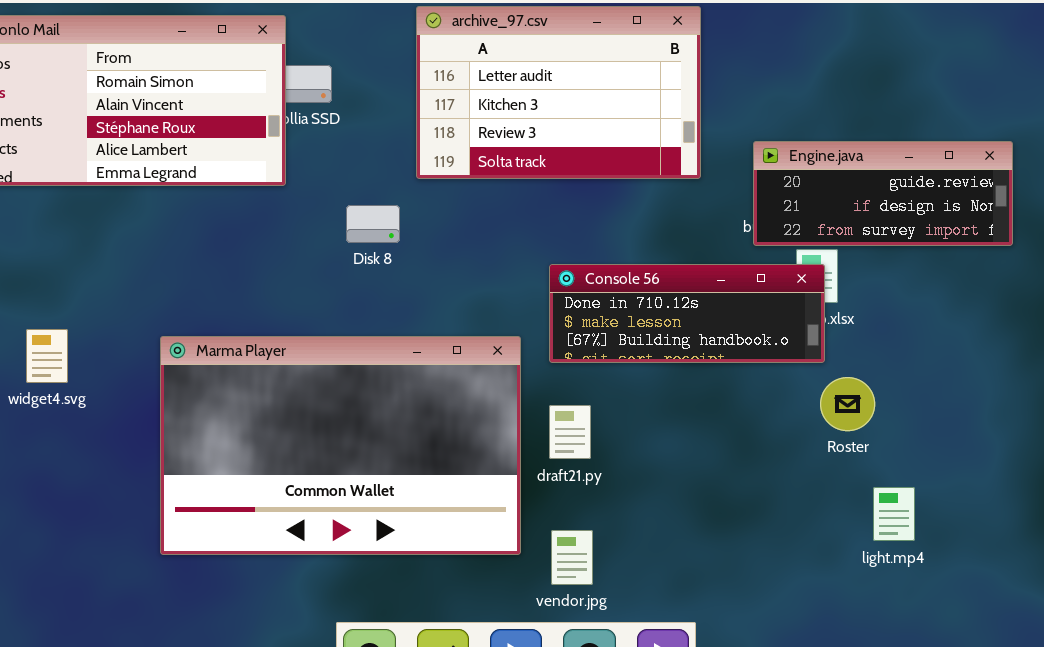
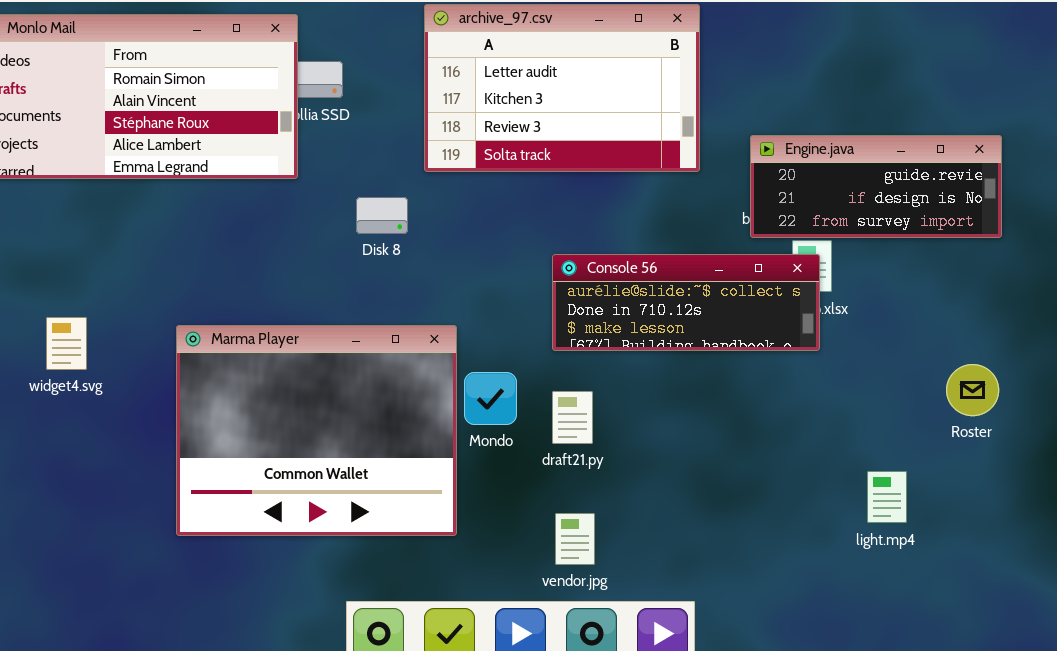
Console 56: [549,264,825,363] -> [552,254,820,351], scrolled up 1 row
Marma Player: [160,336,521,555] -> [176,325,457,536], resized
Roster: [820,377,875,431] -> [946,364,999,416], moved

